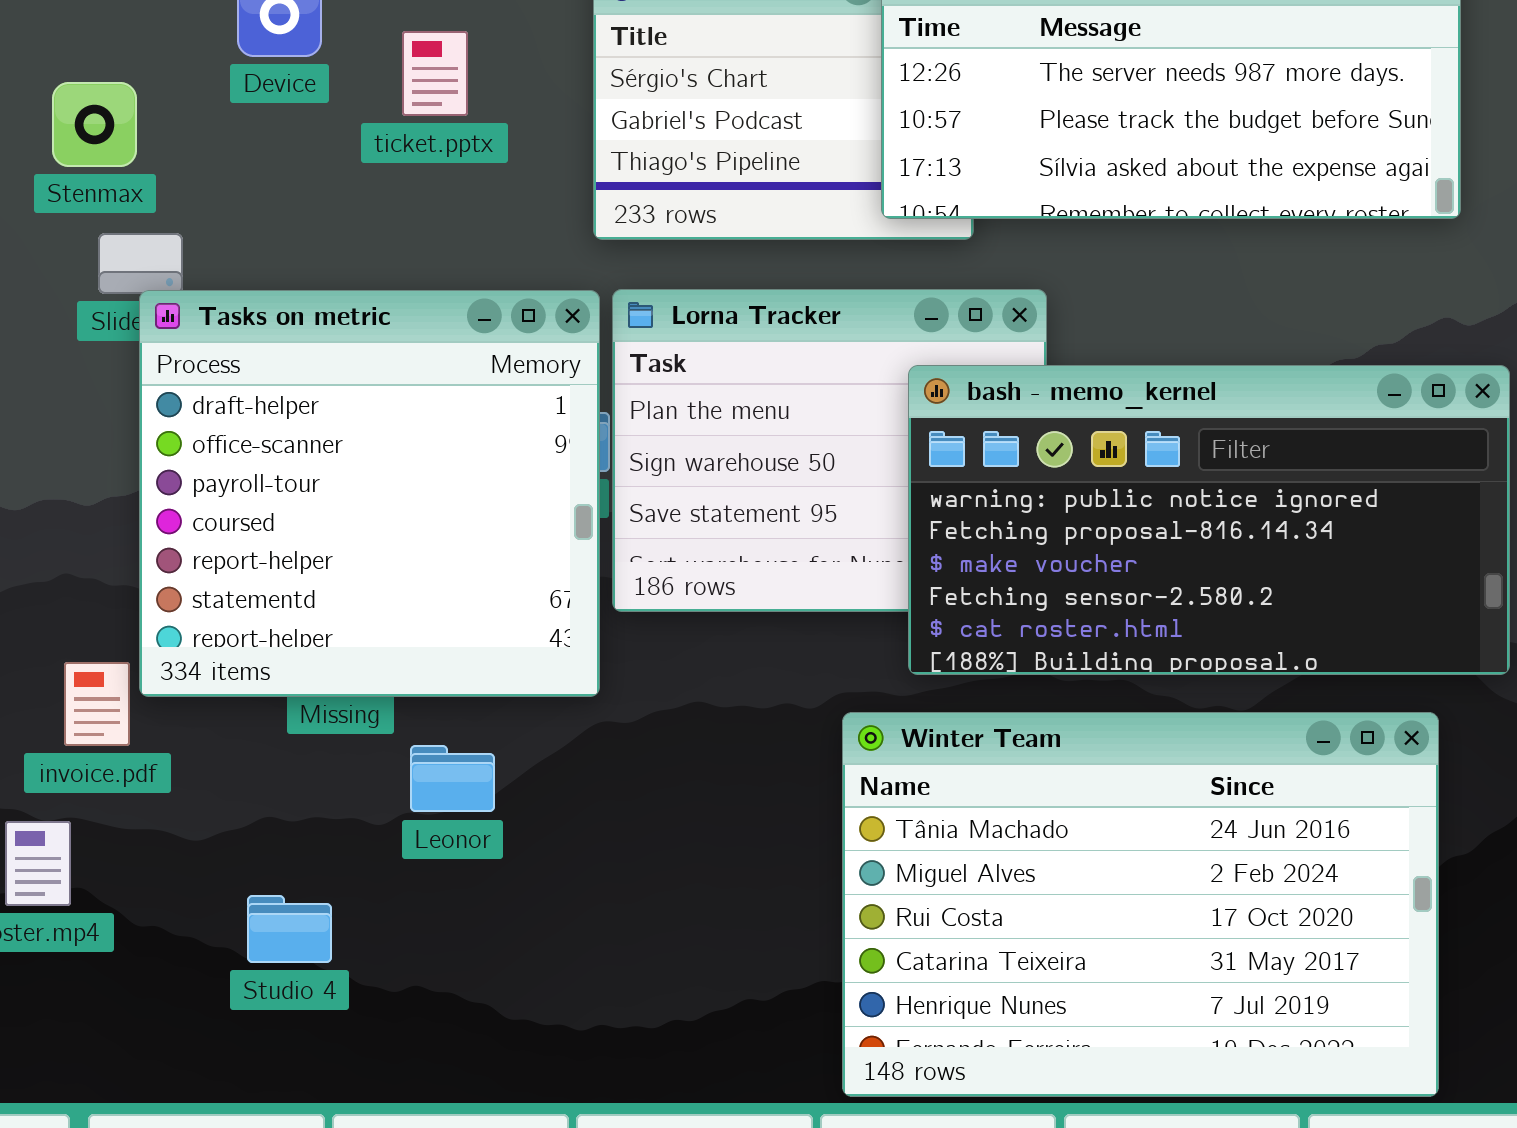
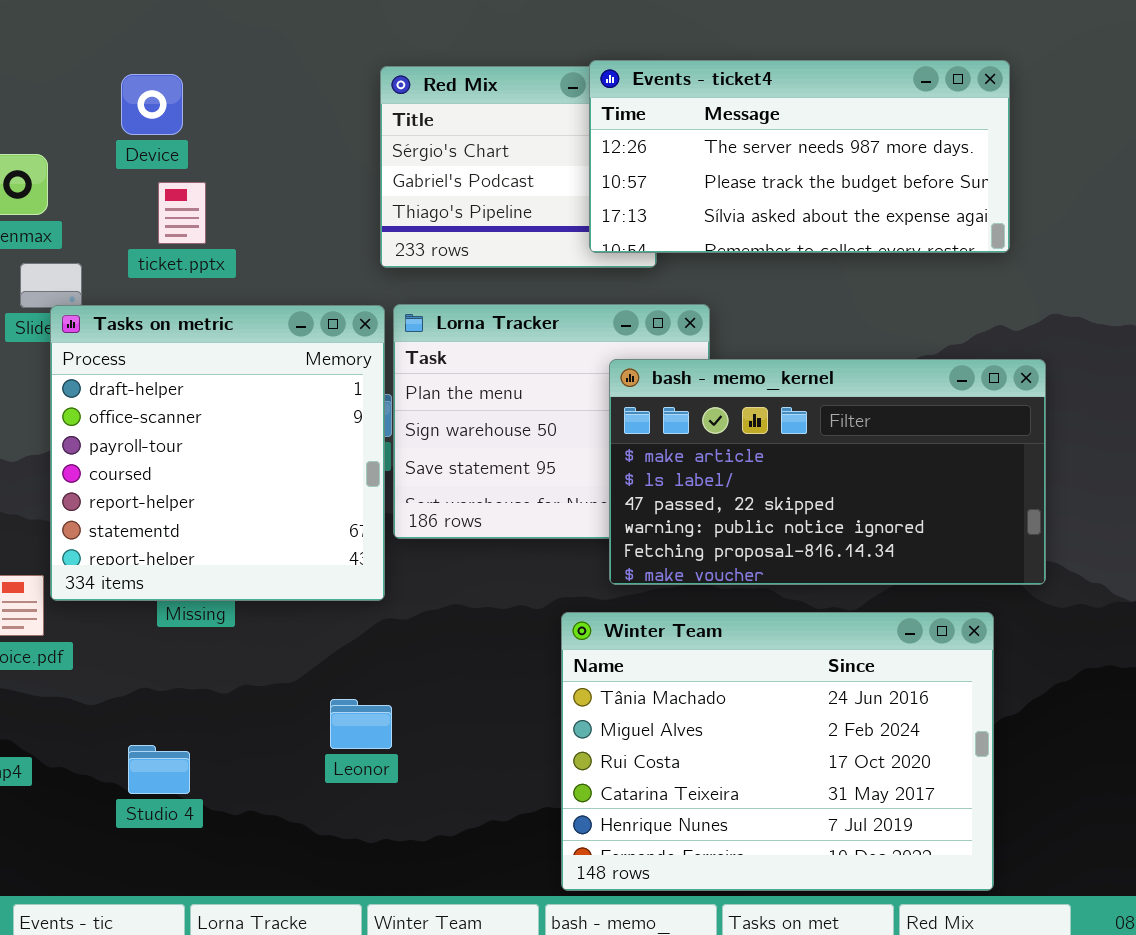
ticket.pptx: [402,31,468,116] -> [158,182,206,244], moved
bash - memo_kernel: [908,365,1510,675] -> [609,359,1046,585], scrolled up 3 rows
Leonor: [410,745,495,812] -> [330,699,392,749], moved

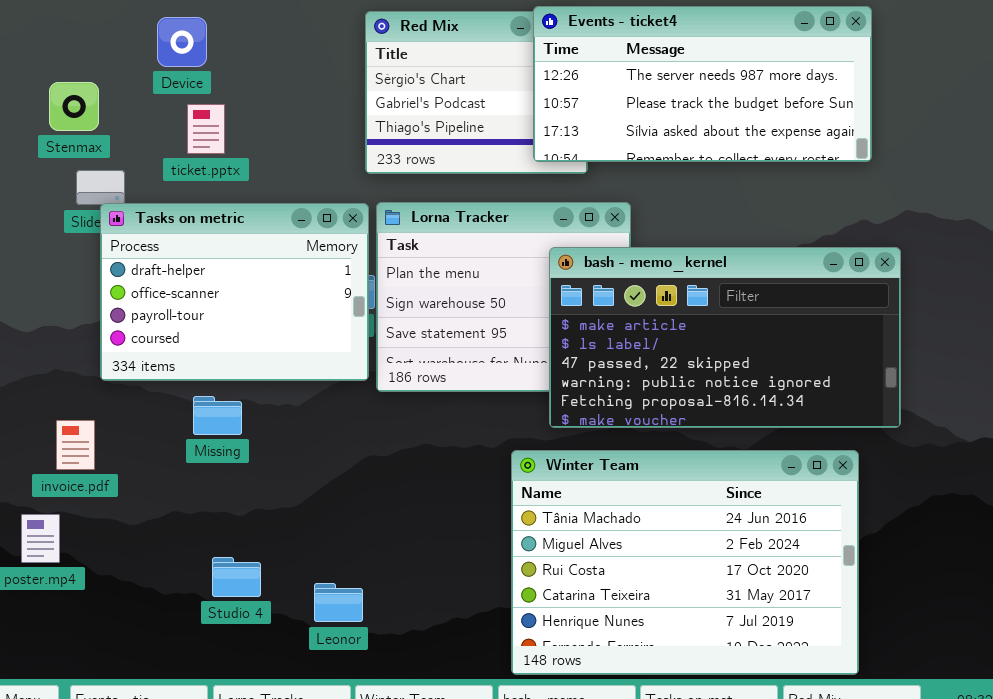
Tasks on metric: [50,305,385,601] -> [100,203,369,381], resized
Leonor: [330,699,392,749] -> [314,583,363,622], moved
Studio 4: [128,745,190,794] -> [212,557,261,597], moved

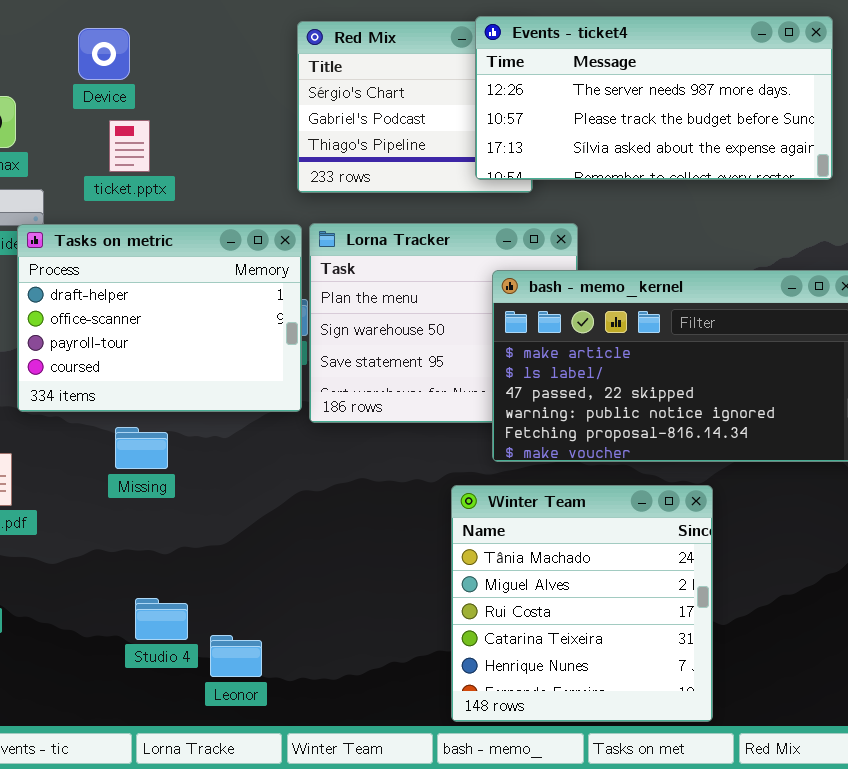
Winter Team: [511,450,859,675] -> [451,485,713,722], resized
Leonor: [314,583,363,622] -> [210,635,262,677], moved

